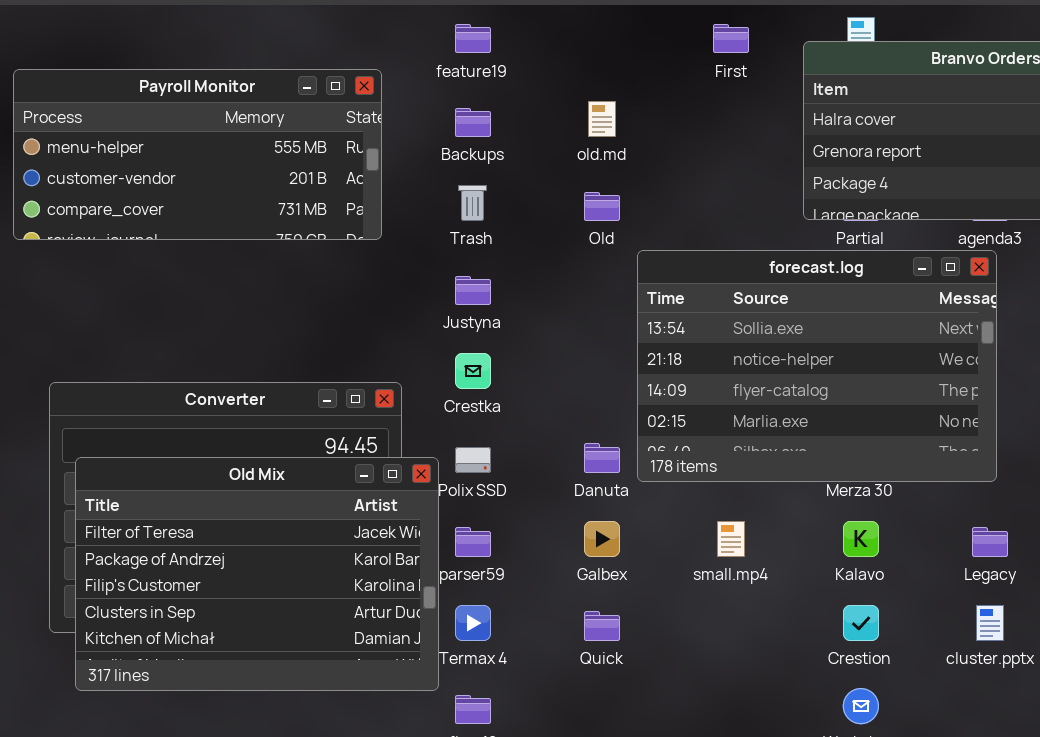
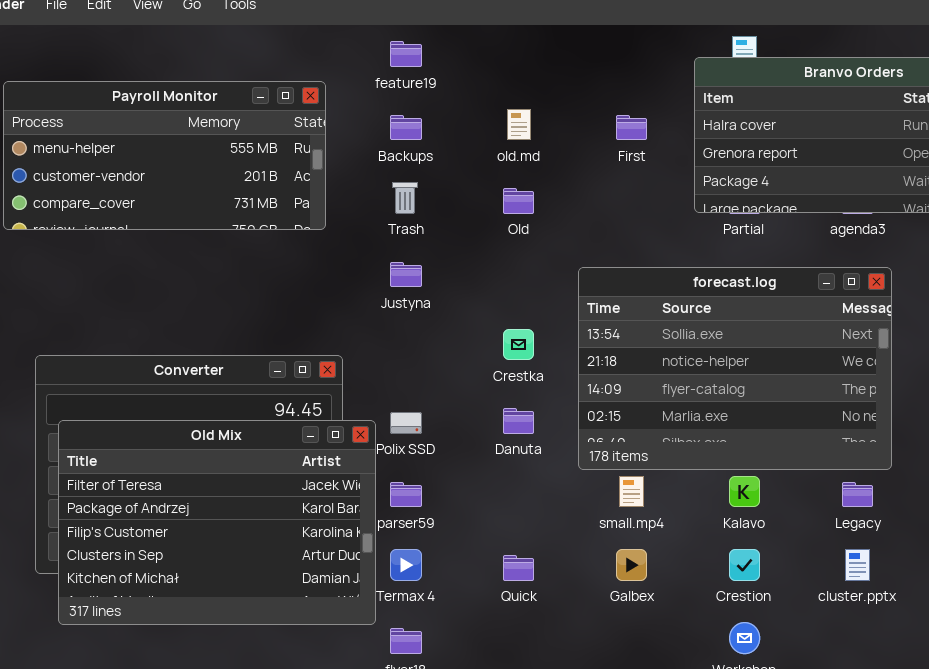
First: [713,24,749,53] -> [616,115,647,140], moved
forecast.log: [637,250,997,482] -> [578,267,892,470], moved
Crestka: [455,353,491,389] -> [503,329,534,360], moved
Galbex: [584,521,620,557] -> [616,549,647,581], moved

